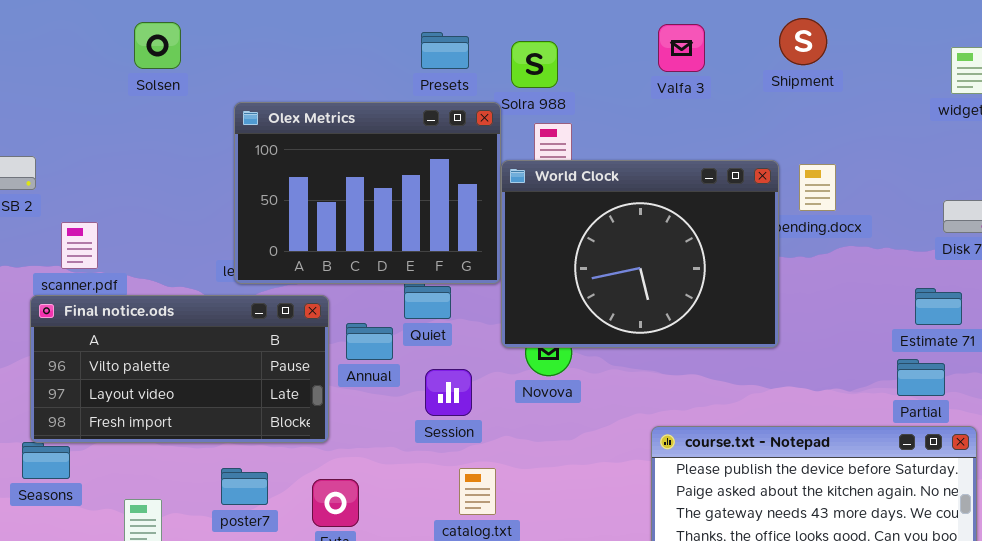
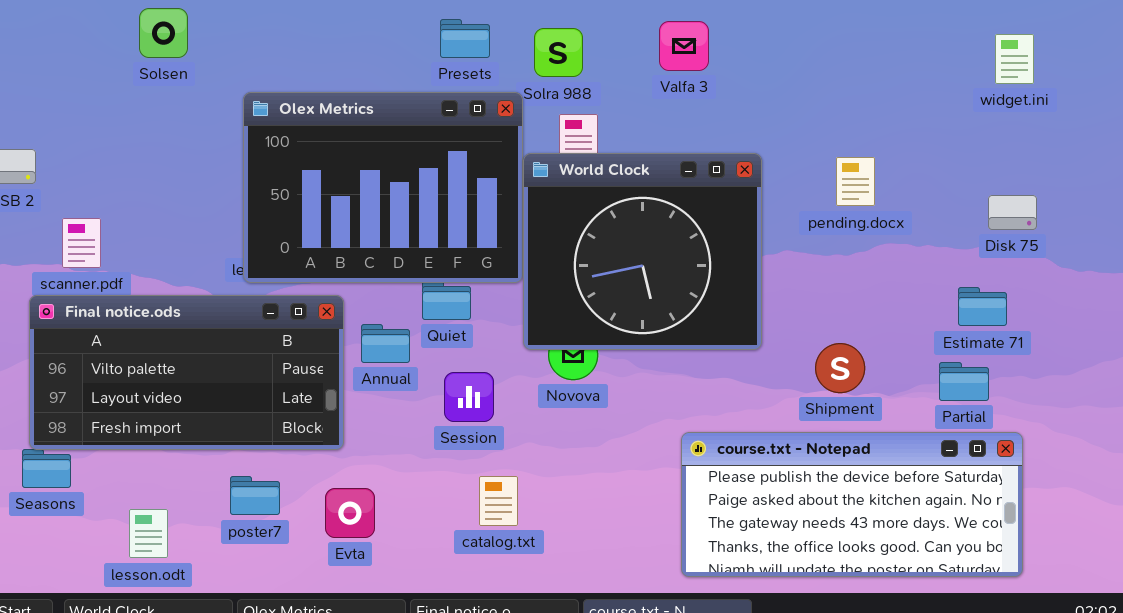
Shipment: [779,18,827,65] -> [815,343,865,393], moved
Valfa 3: [658,24,705,72] -> [659,21,709,71], moved
World Clock: [501,160,779,348] -> [523,153,762,350], resized

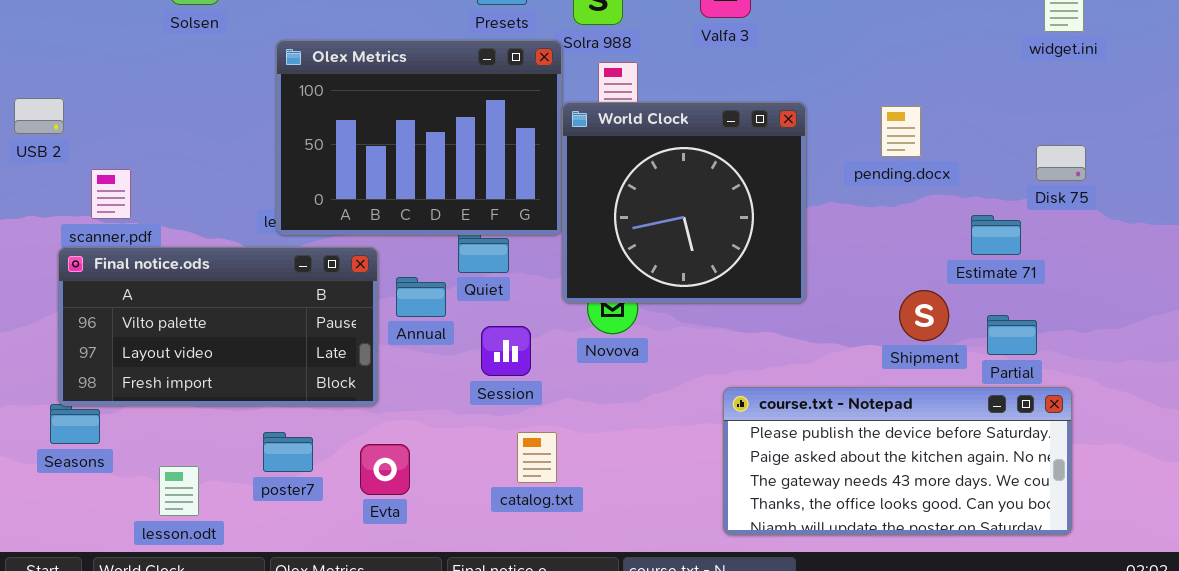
Estimate 71: [958,287,1007,326] -> [971,215,1021,255], moved
Shipment: [815,343,865,393] -> [899,290,949,341], moved

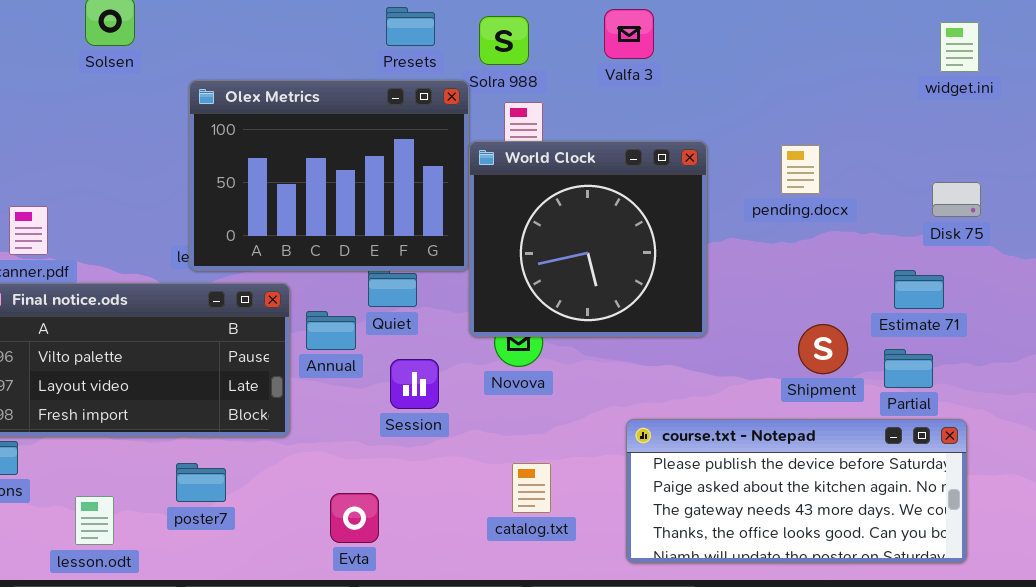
Estimate 71: [971,215,1021,255] -> [894,270,944,309], moved
catalog.txt: [517,432,557,483] -> [512,463,551,513], moved
Evta: [360,444,410,495] -> [330,493,379,543], moved

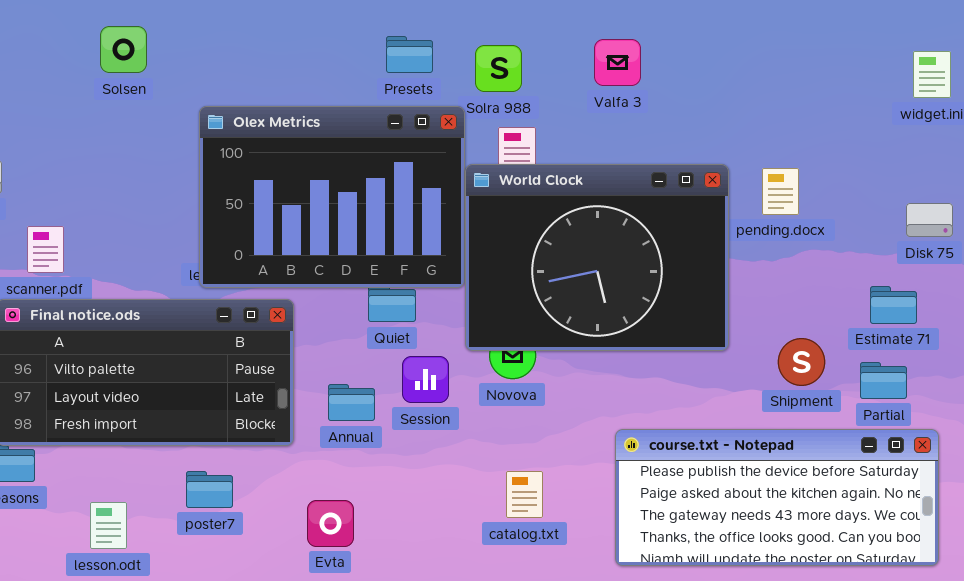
World Clock: [469,141,707,337] -> [465,164,729,351], resized
Annual: [306,311,356,350] -> [328,384,375,421], moved
Session: [390,359,439,409] -> [402,356,449,403], moved
Evta: [330,493,379,543] -> [307,500,354,547], moved

